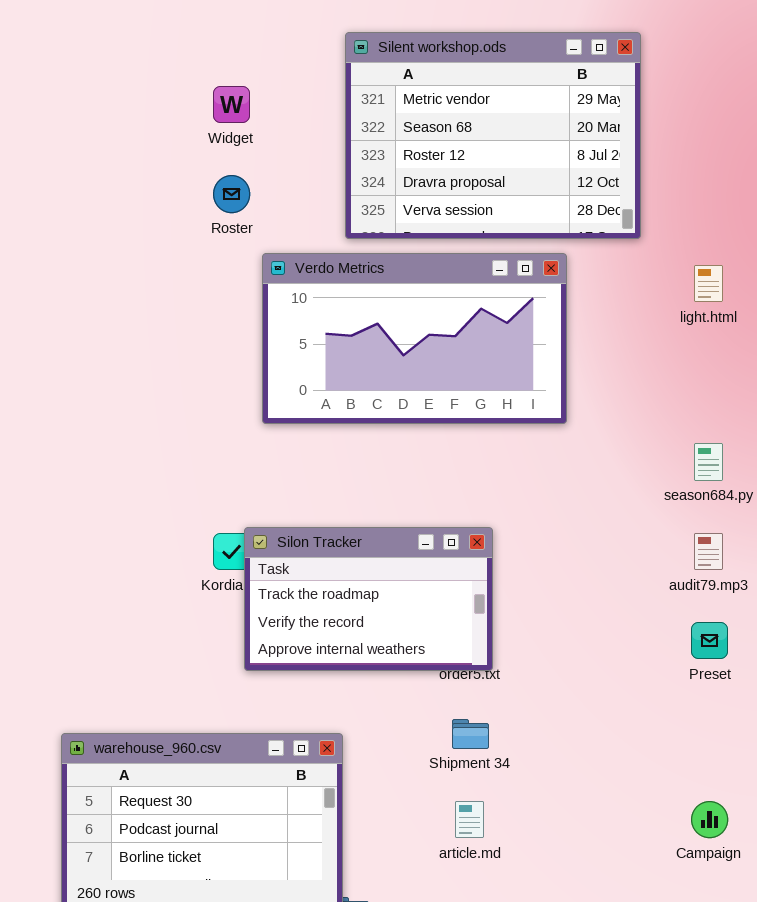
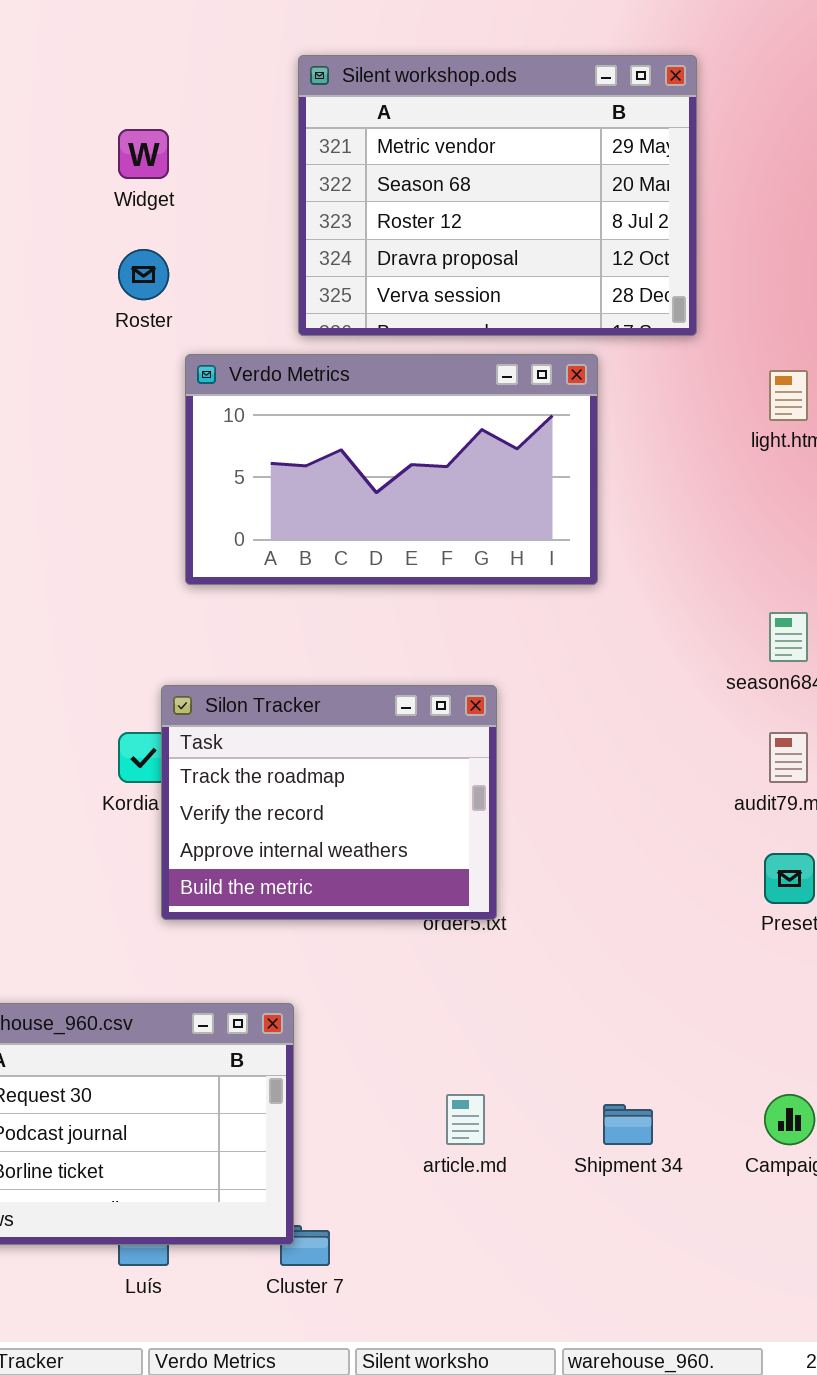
Silon Tracker: [244,527,493,671] -> [161,685,497,920], resized
Shipment 34: [452,719,489,749] -> [603,1104,653,1145], moved

